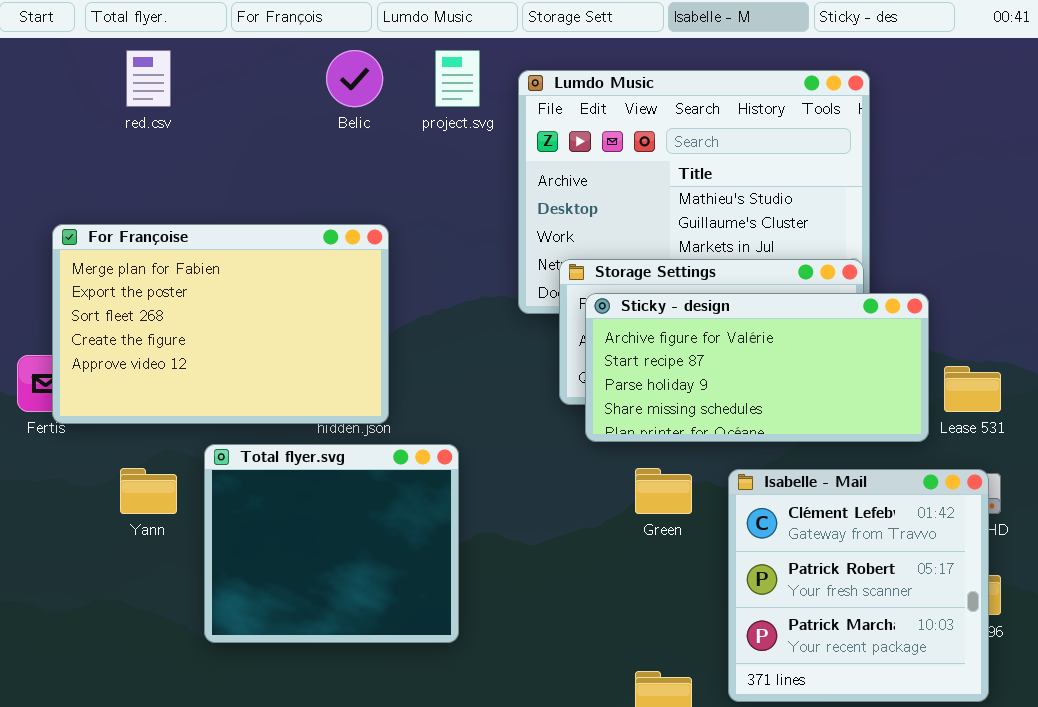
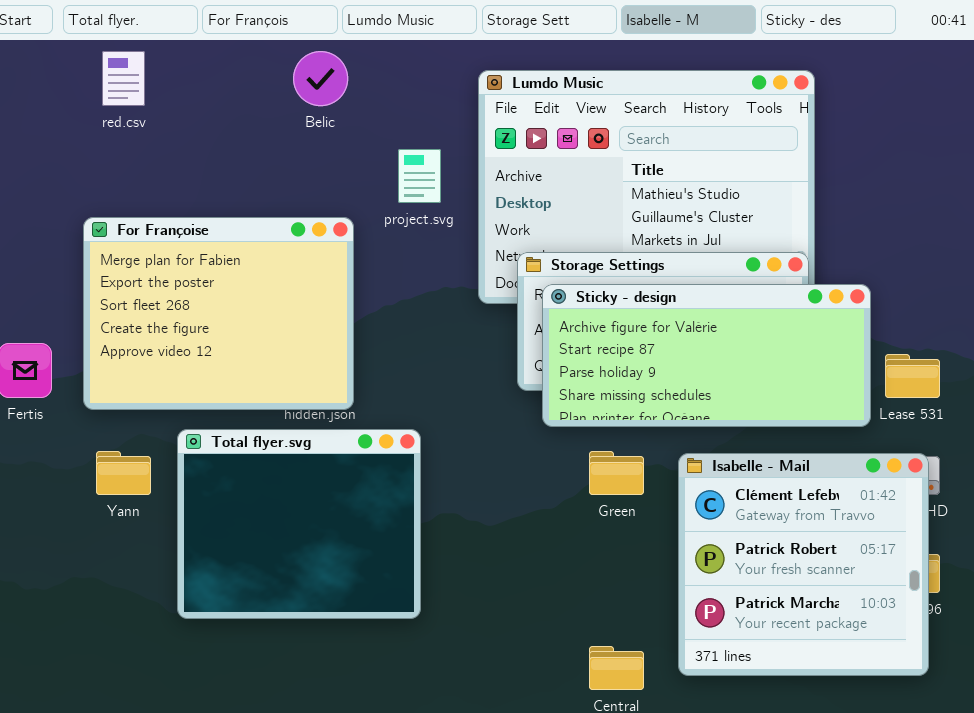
project.svg: [435,50,480,107] -> [398,149,441,203], moved
For Françoise: [52,224,389,424] -> [83,217,354,410], resized

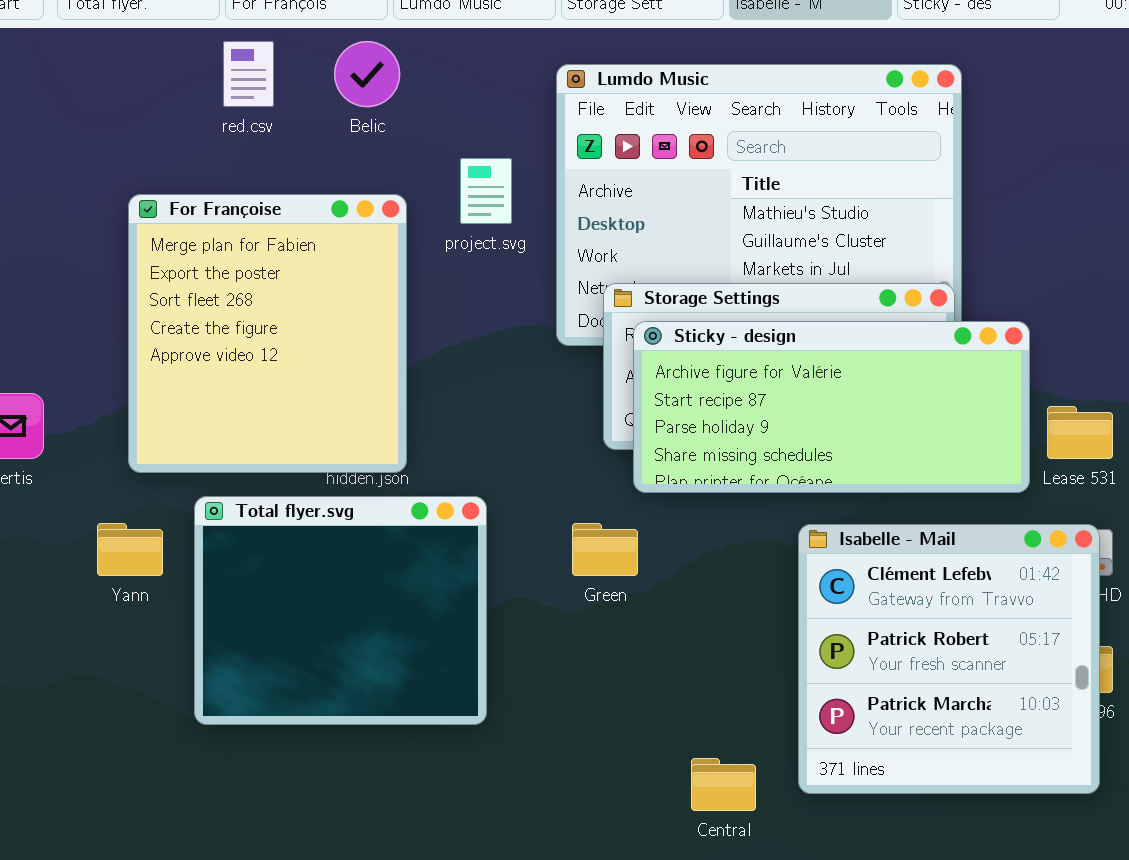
red.csv: [102,51,145,106] -> [223,41,274,107], moved
For Françoise: [83,217,354,410] -> [128,194,407,473], resized
Green: [589,451,644,495] -> [572,523,638,576], moved

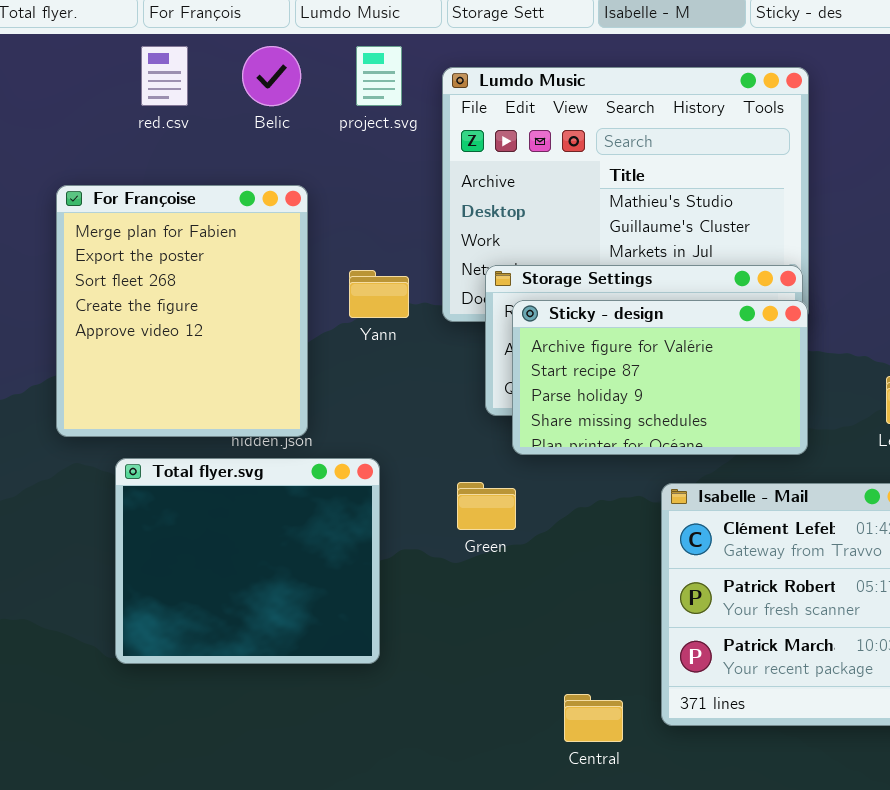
project.svg: [460,158,512,224] -> [356,46,402,106], moved
Sticky - design: [633,321,1030,493] -> [512,300,808,455], resized
Yann: [97,523,163,576] -> [349,270,409,318], moved

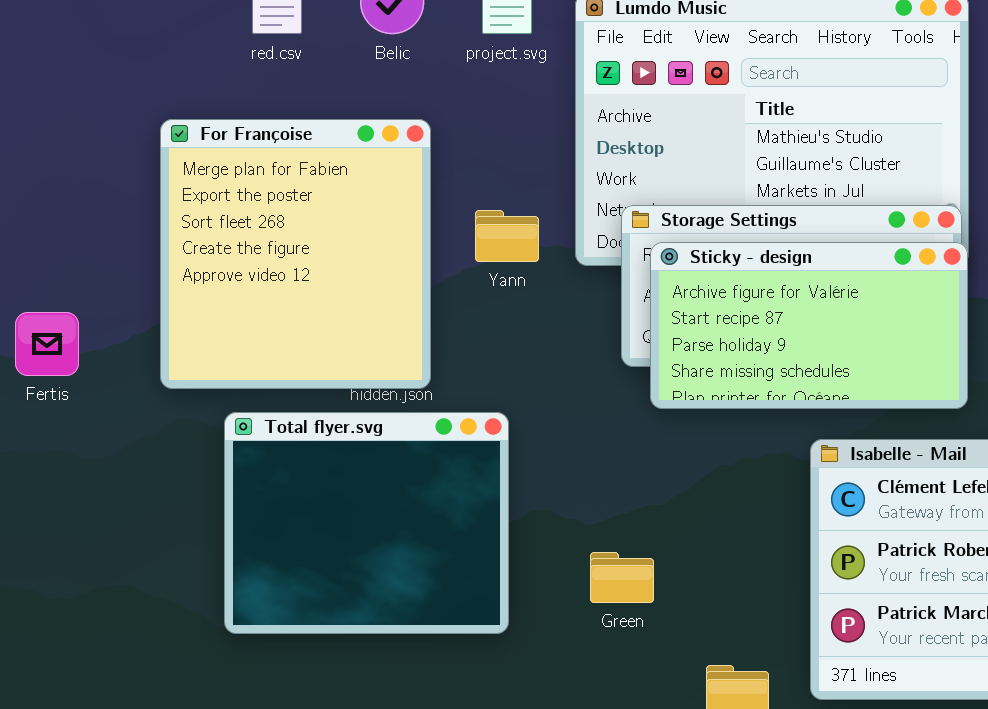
Green: [457,482,516,530] -> [590,552,654,603], moved

